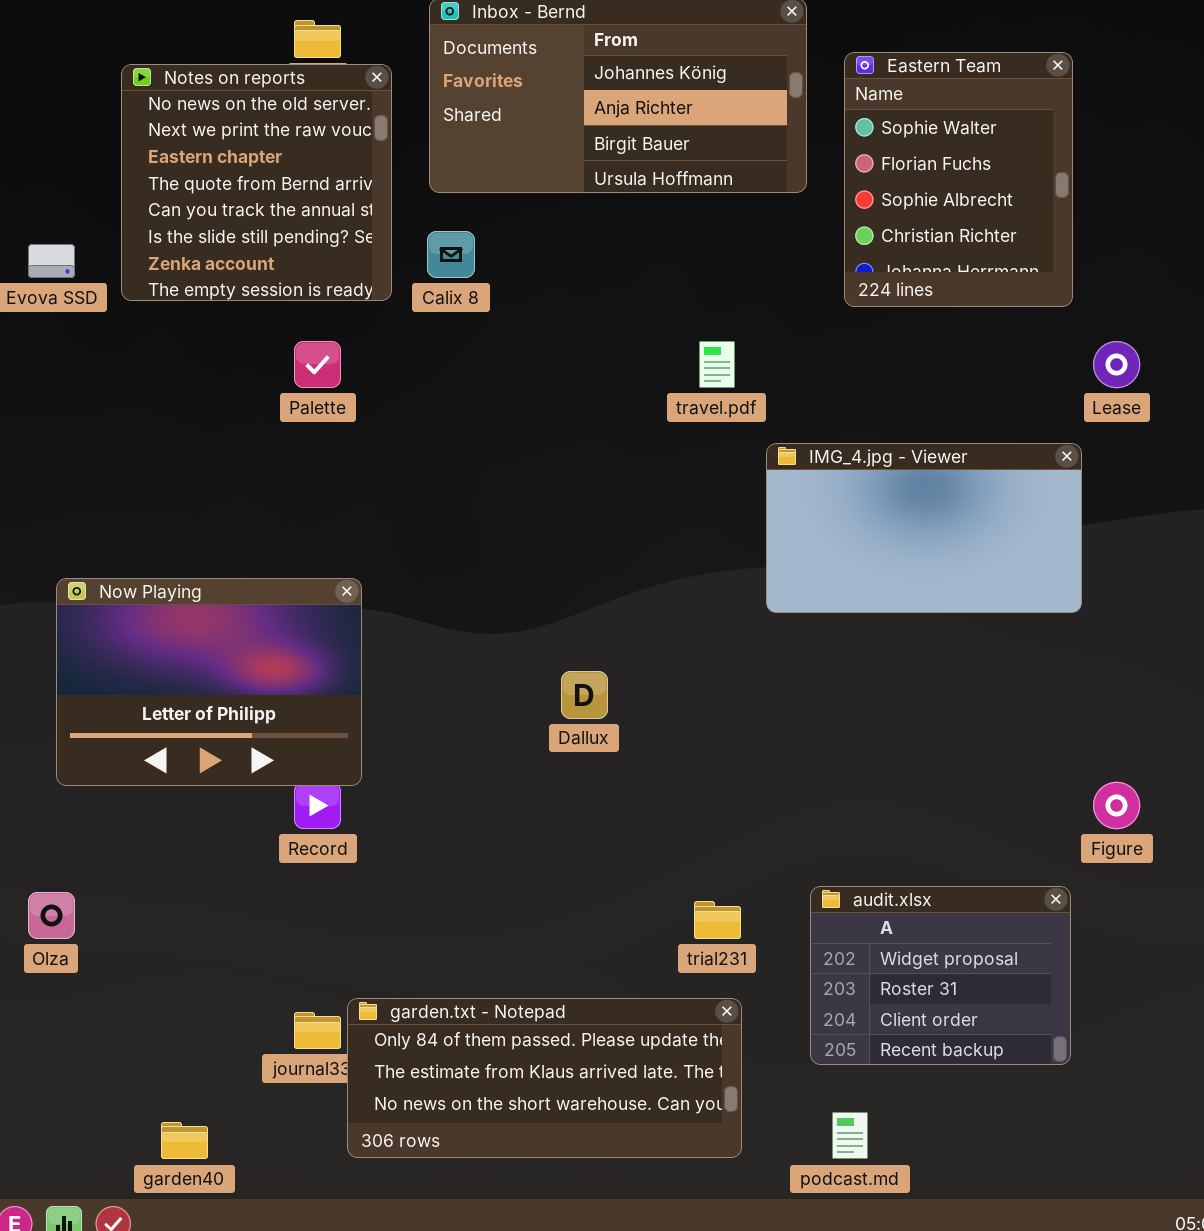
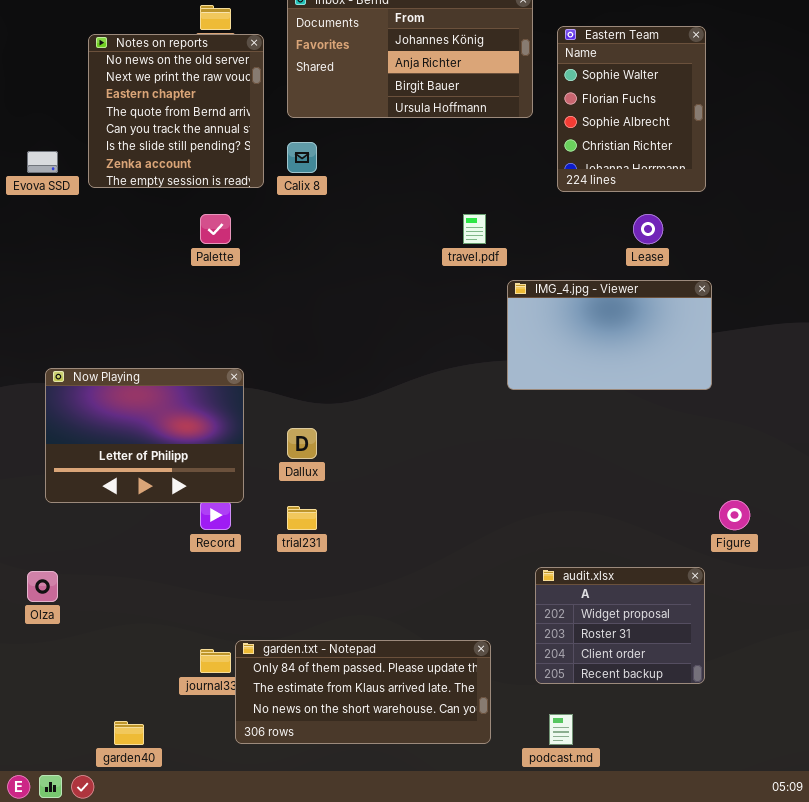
Lease: [1093,341,1140,388] -> [633,214,663,244], moved
Dallux: [561,671,608,719] -> [287,428,317,459], moved
trial231: [694,901,741,939] -> [287,506,317,530], moved

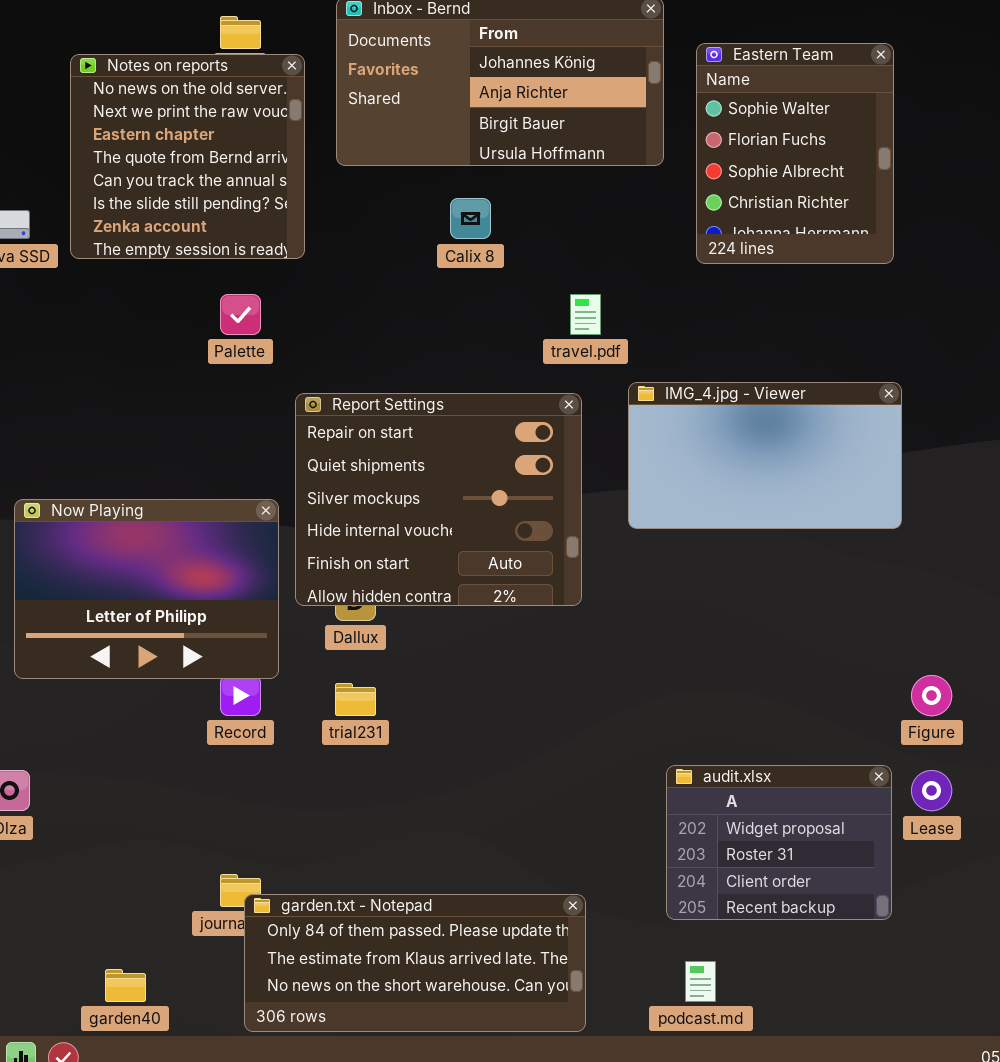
Calix 8: [287,142,317,173] -> [450,198,491,239], moved
Lease: [633,214,663,244] -> [911,770,952,811], moved
Report Settings: none -> [295,393,582,606], opened
garden.txt - Notepad: [235,640,491,744] -> [244,894,586,1032], moved

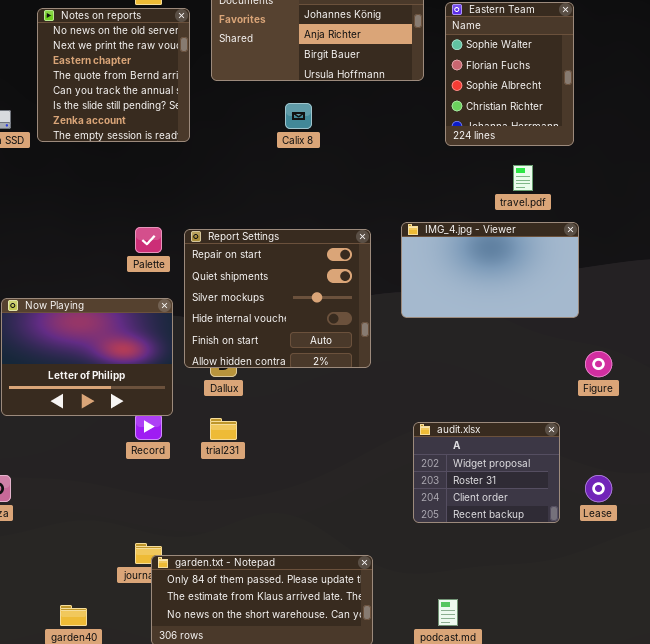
Palette: [220,294,261,335] -> [135,227,162,253], moved
travel.pdf: [570,294,601,335] -> [513,165,533,191], moved
Figure: [911,675,952,716] -> [585,351,612,377], moved
audit.xlsx: [666,765,892,920] -> [413,422,560,523], moved

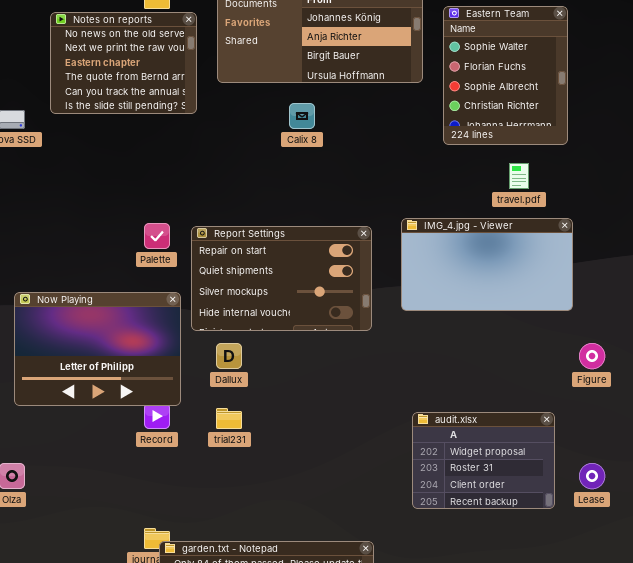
Notes on reports: [37,8,190,142] -> [50,12,197,114], resized
Report Settings: [184,229,371,368] -> [191,226,372,331], resized

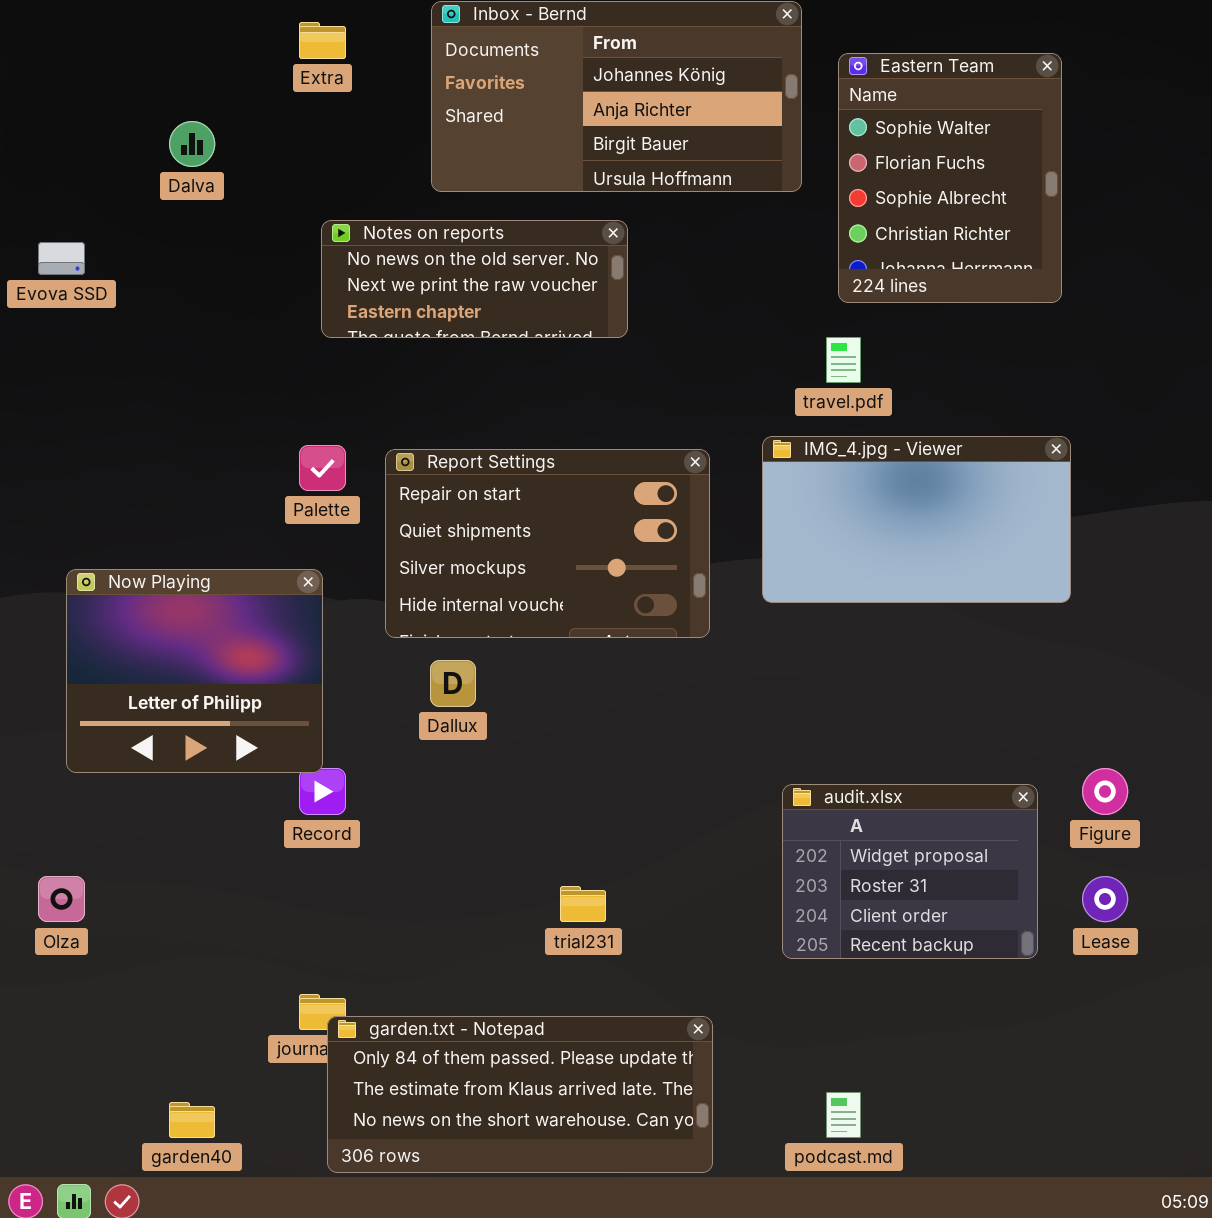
Notes on reports: [50,12,197,114] -> [321,220,628,338], moved, resized
travel.pdf: [509,163,529,189] -> [826,337,861,383], moved
Now Playing: [14,292,181,406] -> [66,569,323,773], resized
Figure: [579,343,605,369] -> [1082,768,1128,815], moved
trial231: [216,408,242,429] -> [560,886,606,922], moved

